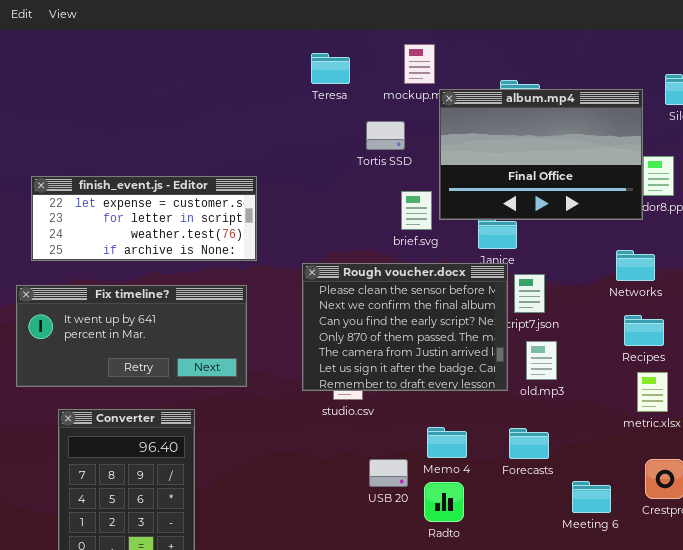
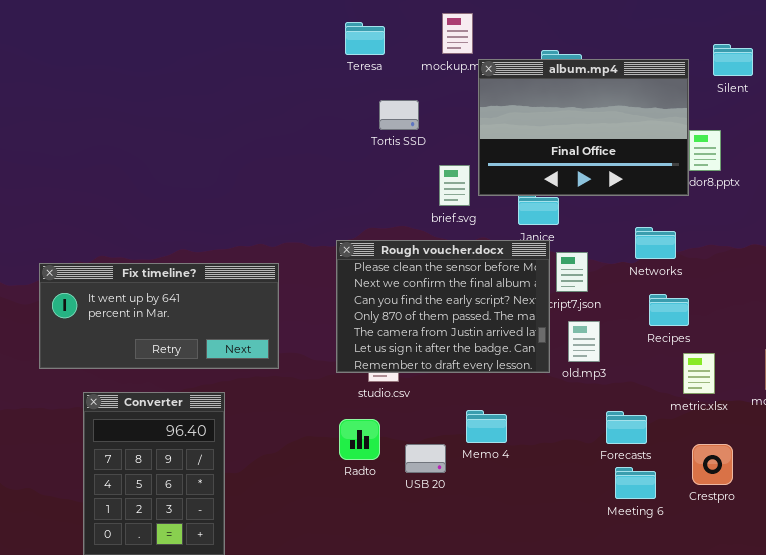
Tortis SSD: [366,121,405,150] -> [379,100,419,130], moved
finish_event.js - Editor: [31,176,257,261] -> none, closed
Networks: [616,250,655,281] -> [635,227,676,259], moved
Recipes: [624,315,664,346] -> [649,294,689,326], moved
Forecasts: [509,428,549,459] -> [606,411,647,444], moved
Radto: [424,482,464,522] -> [339,419,380,460], moved

